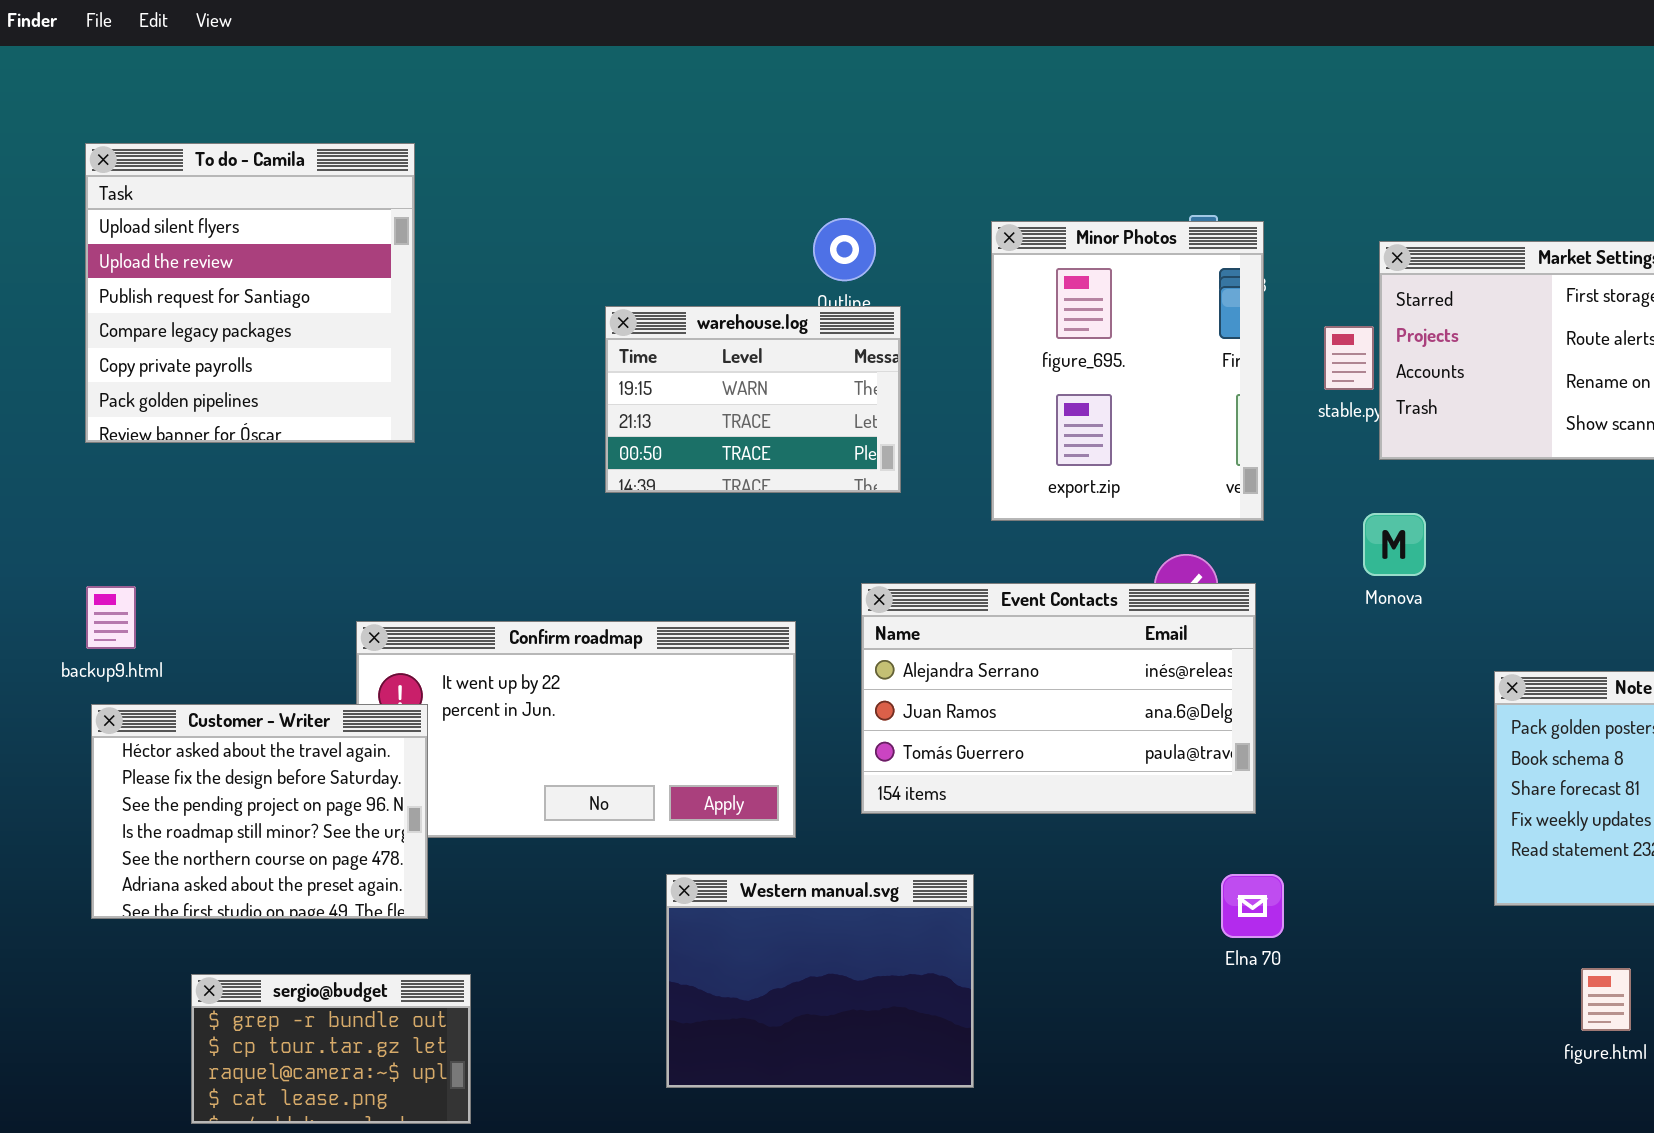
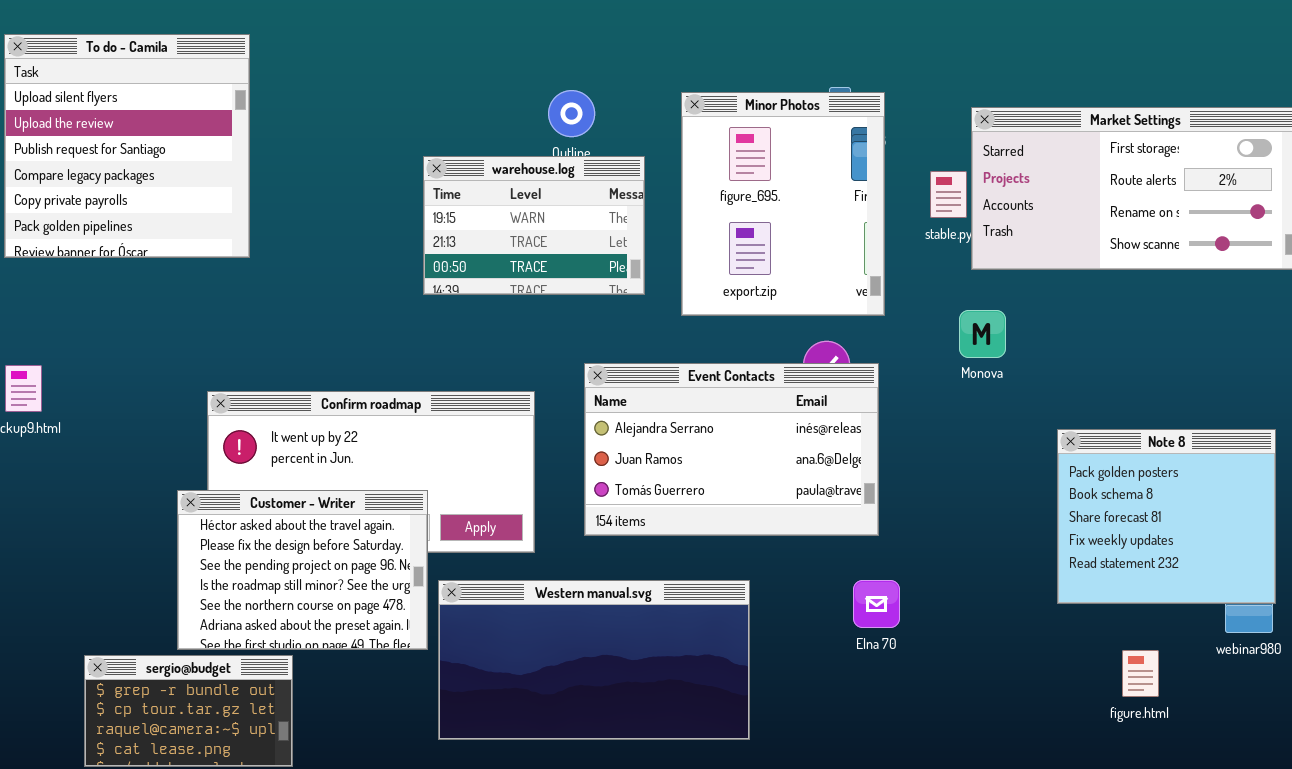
warehouse.log: [605,306,901,493] -> [423,156,645,295], moved
Customer - Writer: [91,704,428,919] -> [177,490,428,650], moved
Western manual.svg: [666,874,974,1088] -> [438,580,750,740], resized

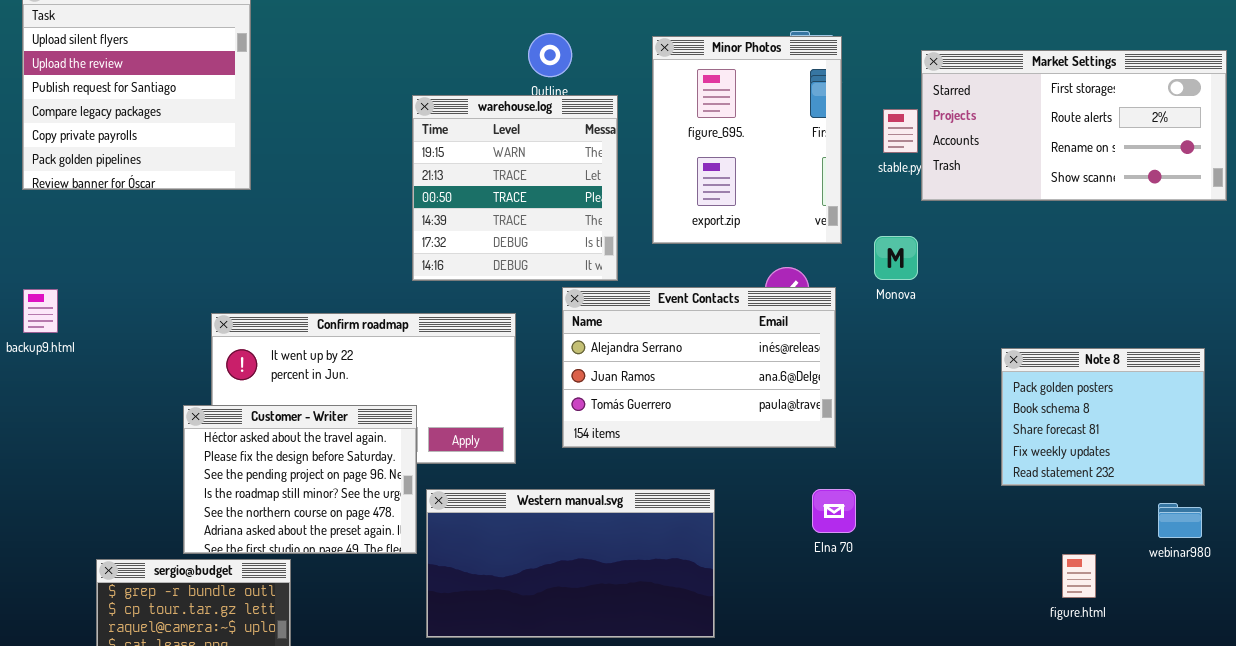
warehouse.log: [423,156,645,295] -> [412,95,618,281], resized
Monova: [959,310,1006,358] -> [874,236,918,280], moved
Note 8: [1057,429,1276,604] -> [1001,348,1205,486], resized

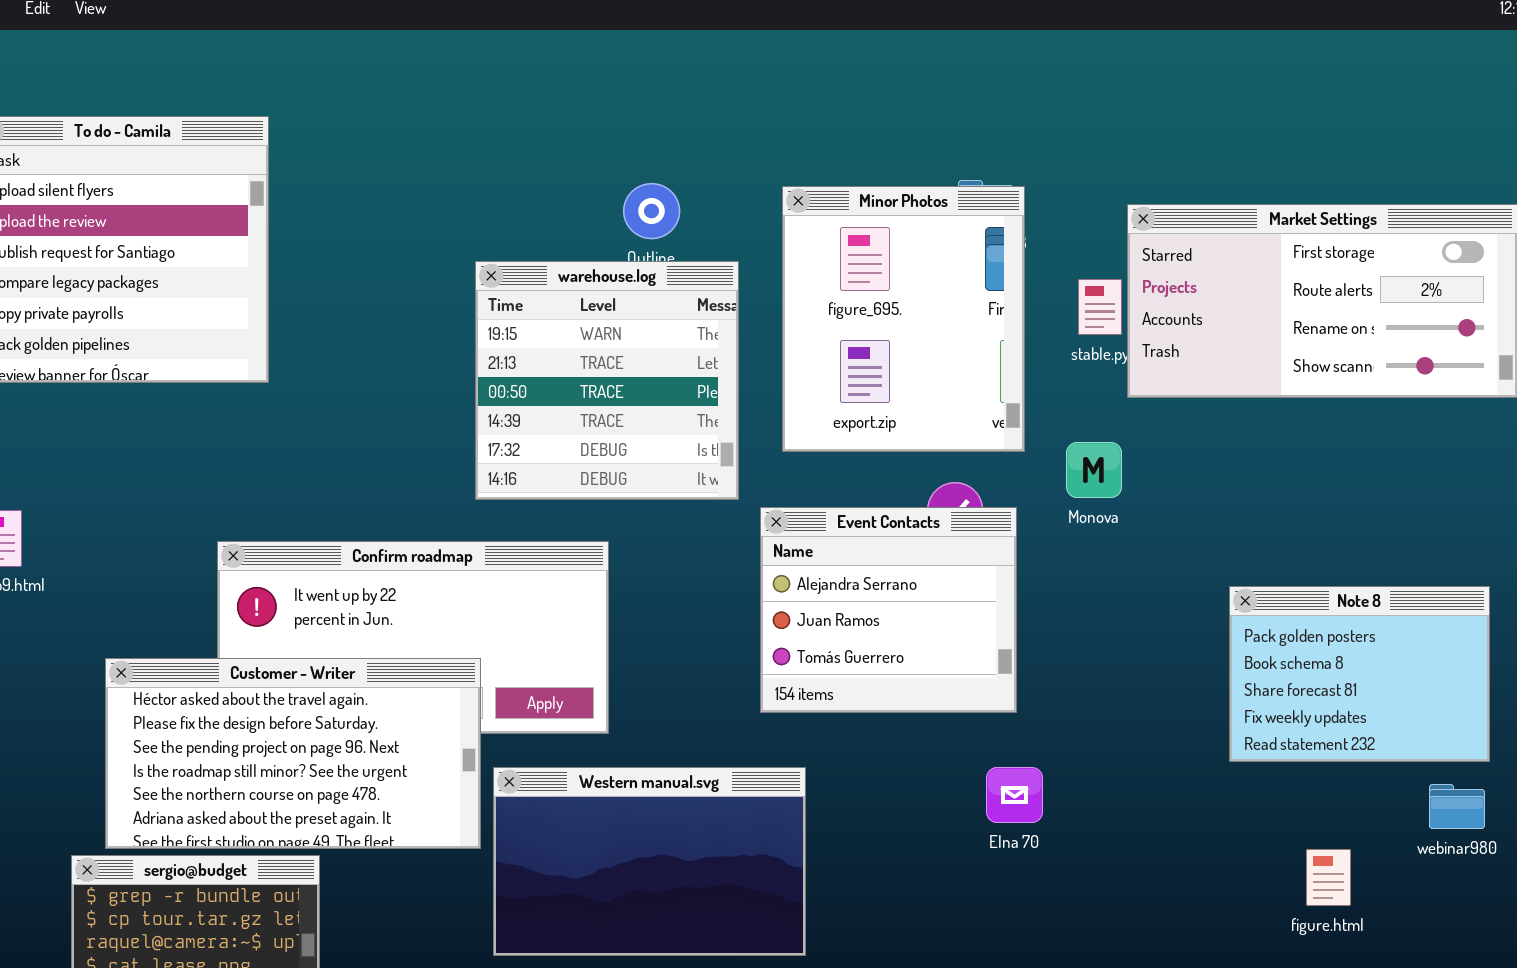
Event Contacts: [562,287,836,448] -> [760,507,1017,713], resized
Customer - Writer: [183,405,417,554] -> [105,658,481,849], resized
Western manual.svg: [426,489,715,638] -> [493,767,806,956], resized

